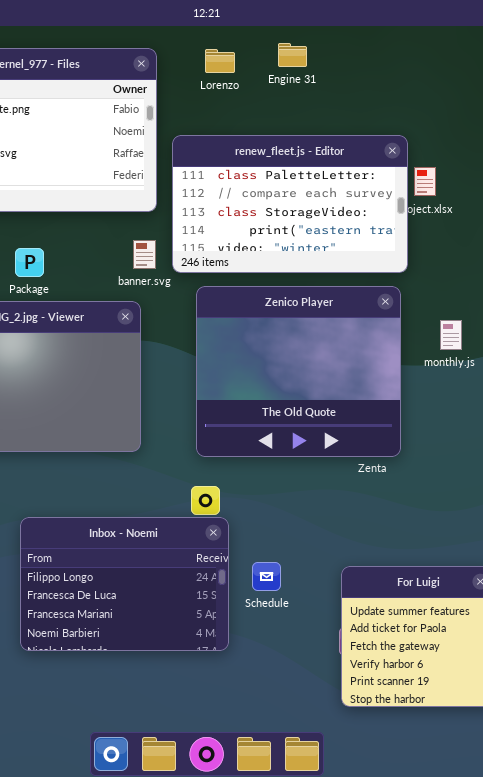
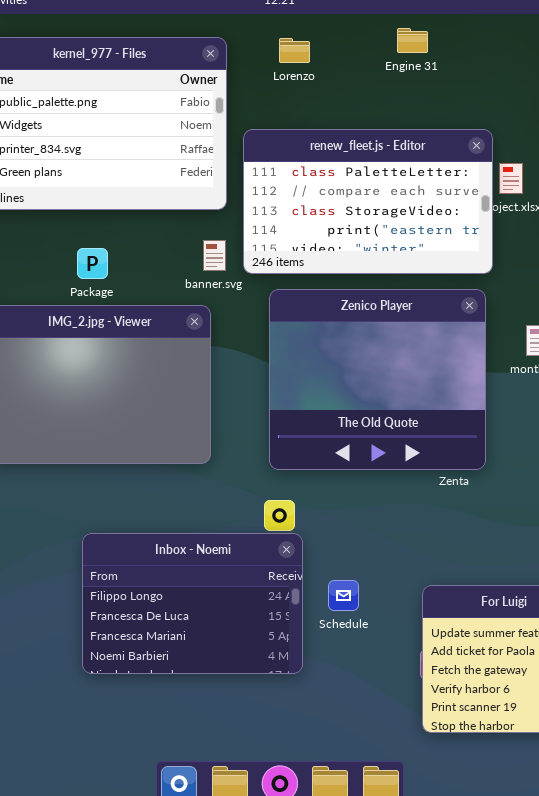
Engine 31: [278,43,307,67] -> [397,28,428,53], moved

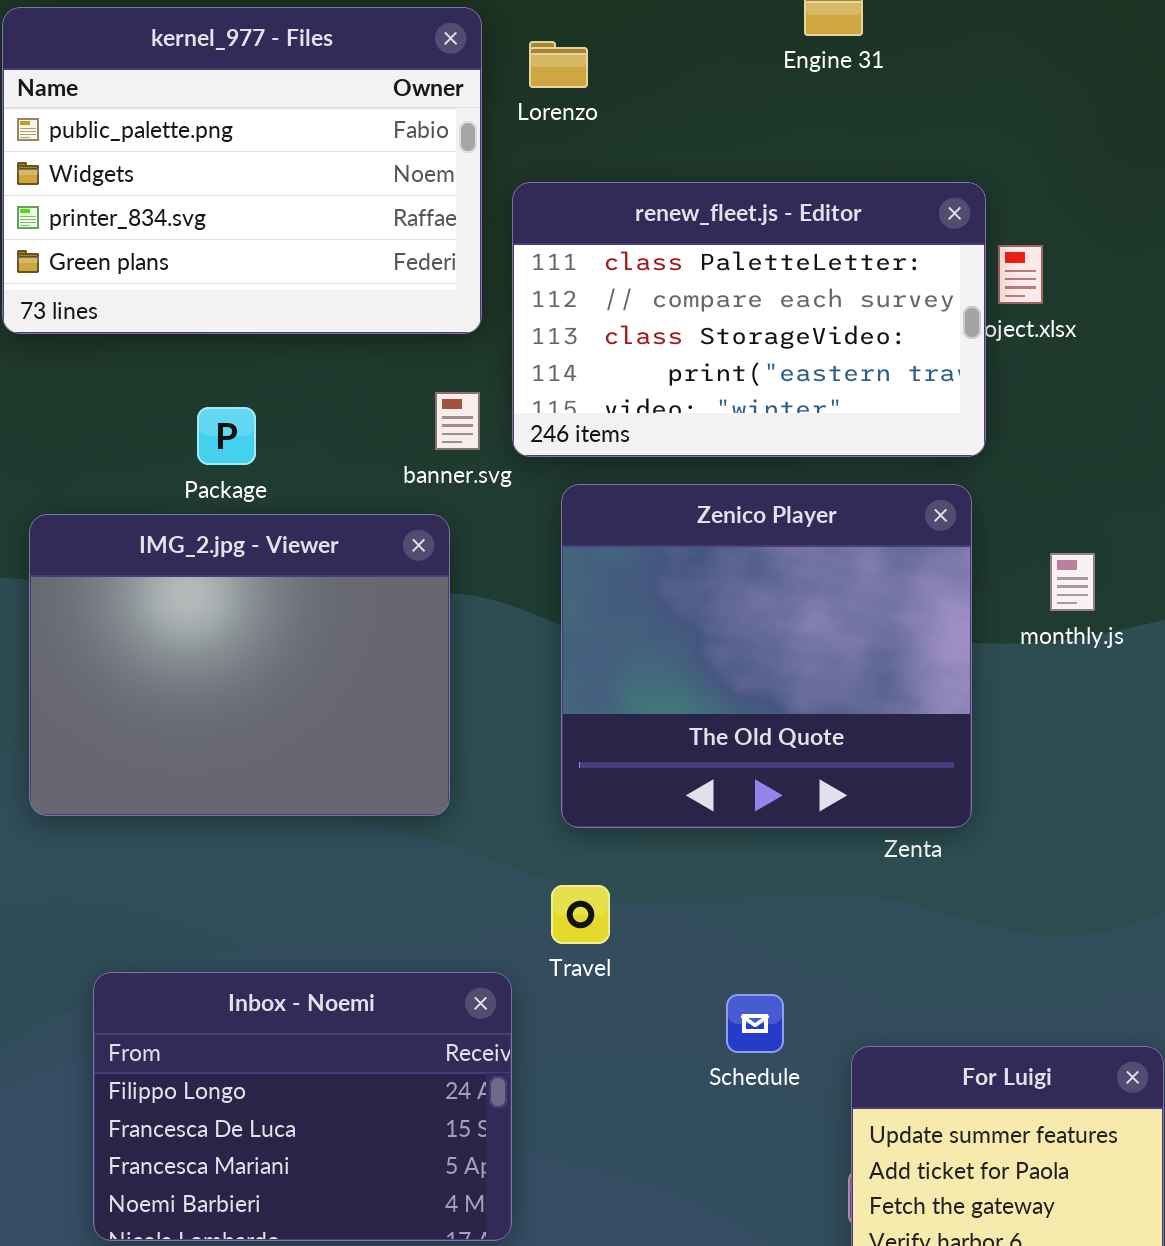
Lorenzo: [279,38,310,63] -> [529,41,588,88], moved
Inbox - Noemi: [82,533,303,674] -> [93,972,512,1241], moved
Schedule: [328,580,359,611] -> [726,994,784,1053], moved

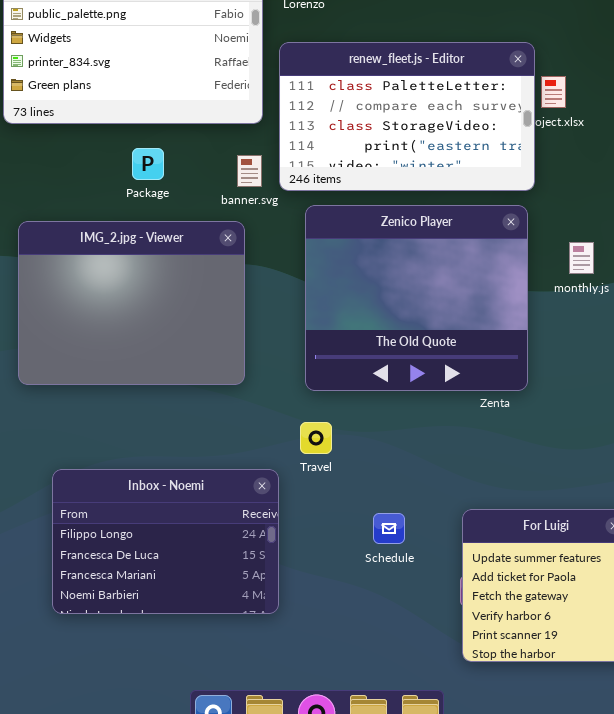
Package: [197,407,256,465] -> [132,148,164,180], moved
Schedule: [726,994,784,1053] -> [373,513,405,544], moved

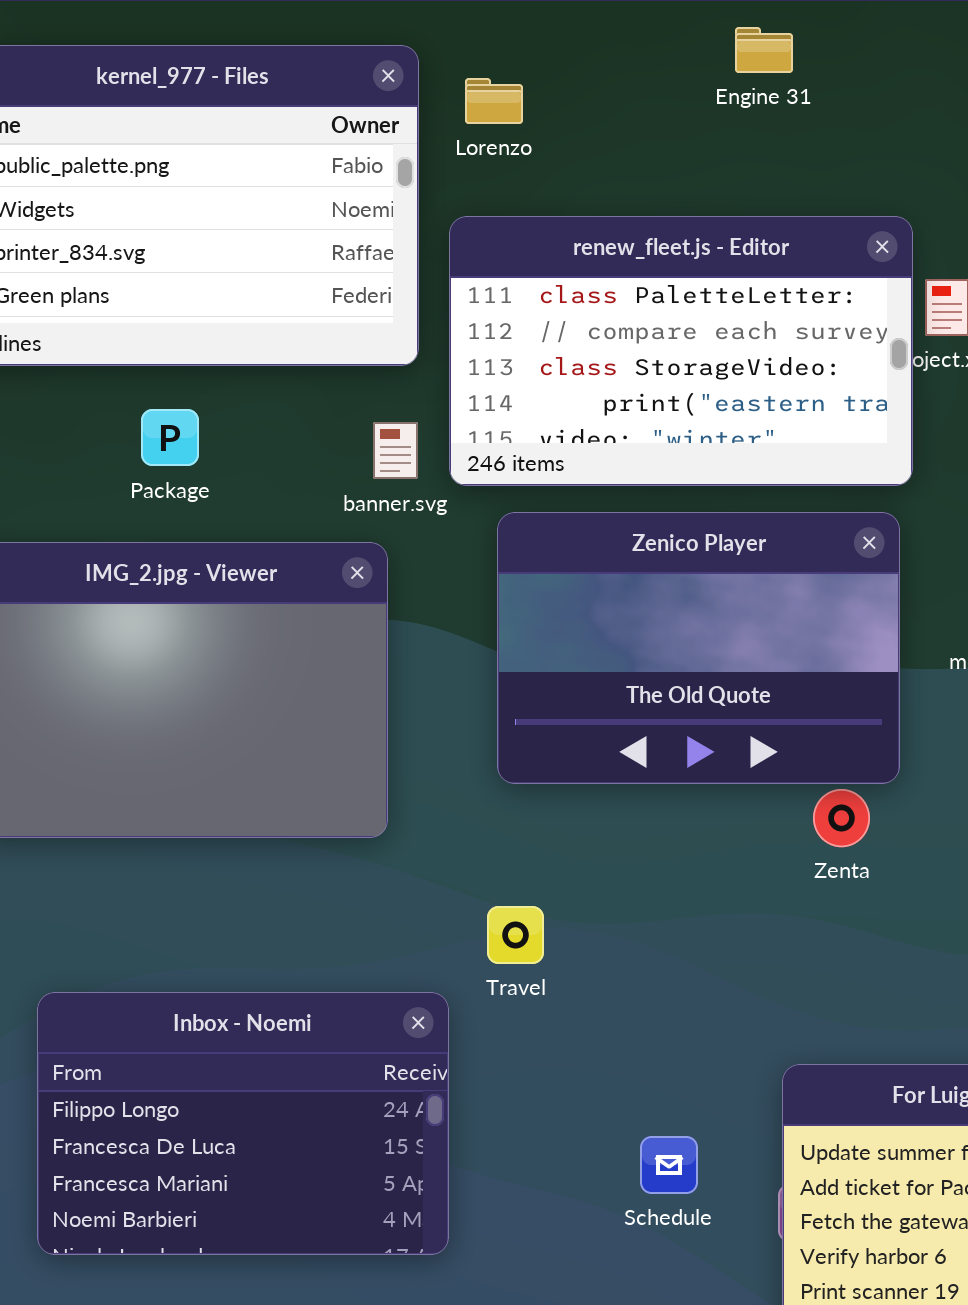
Package: [132,148,164,180] -> [141,409,199,466], moved
Zenico Player: [305,205,528,391] -> [497,512,900,784], resized
Schedule: [373,513,405,544] -> [640,1136,698,1194], moved

